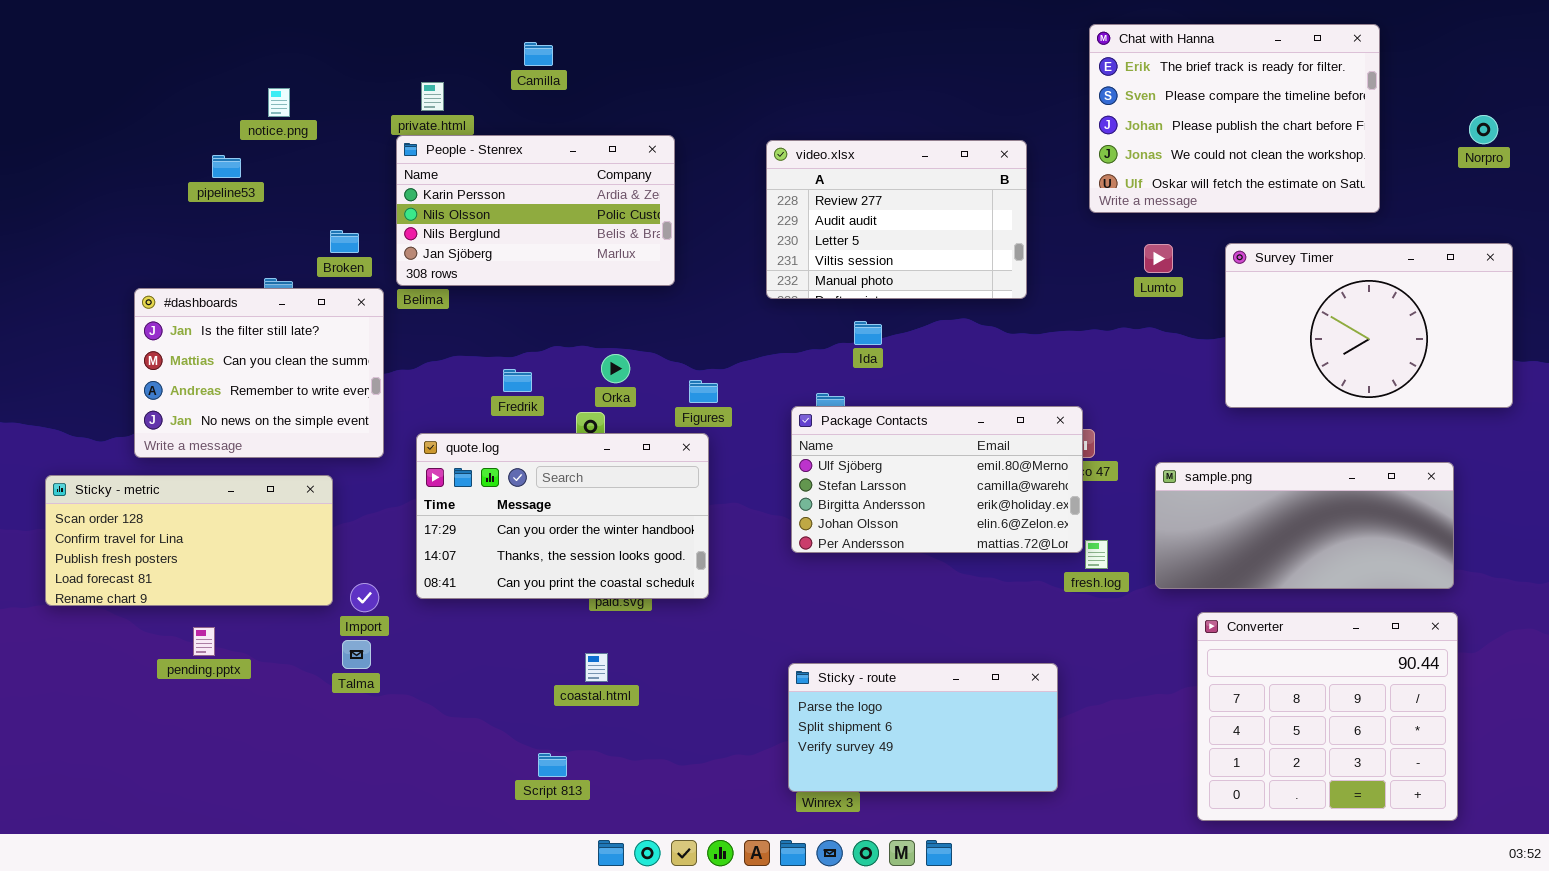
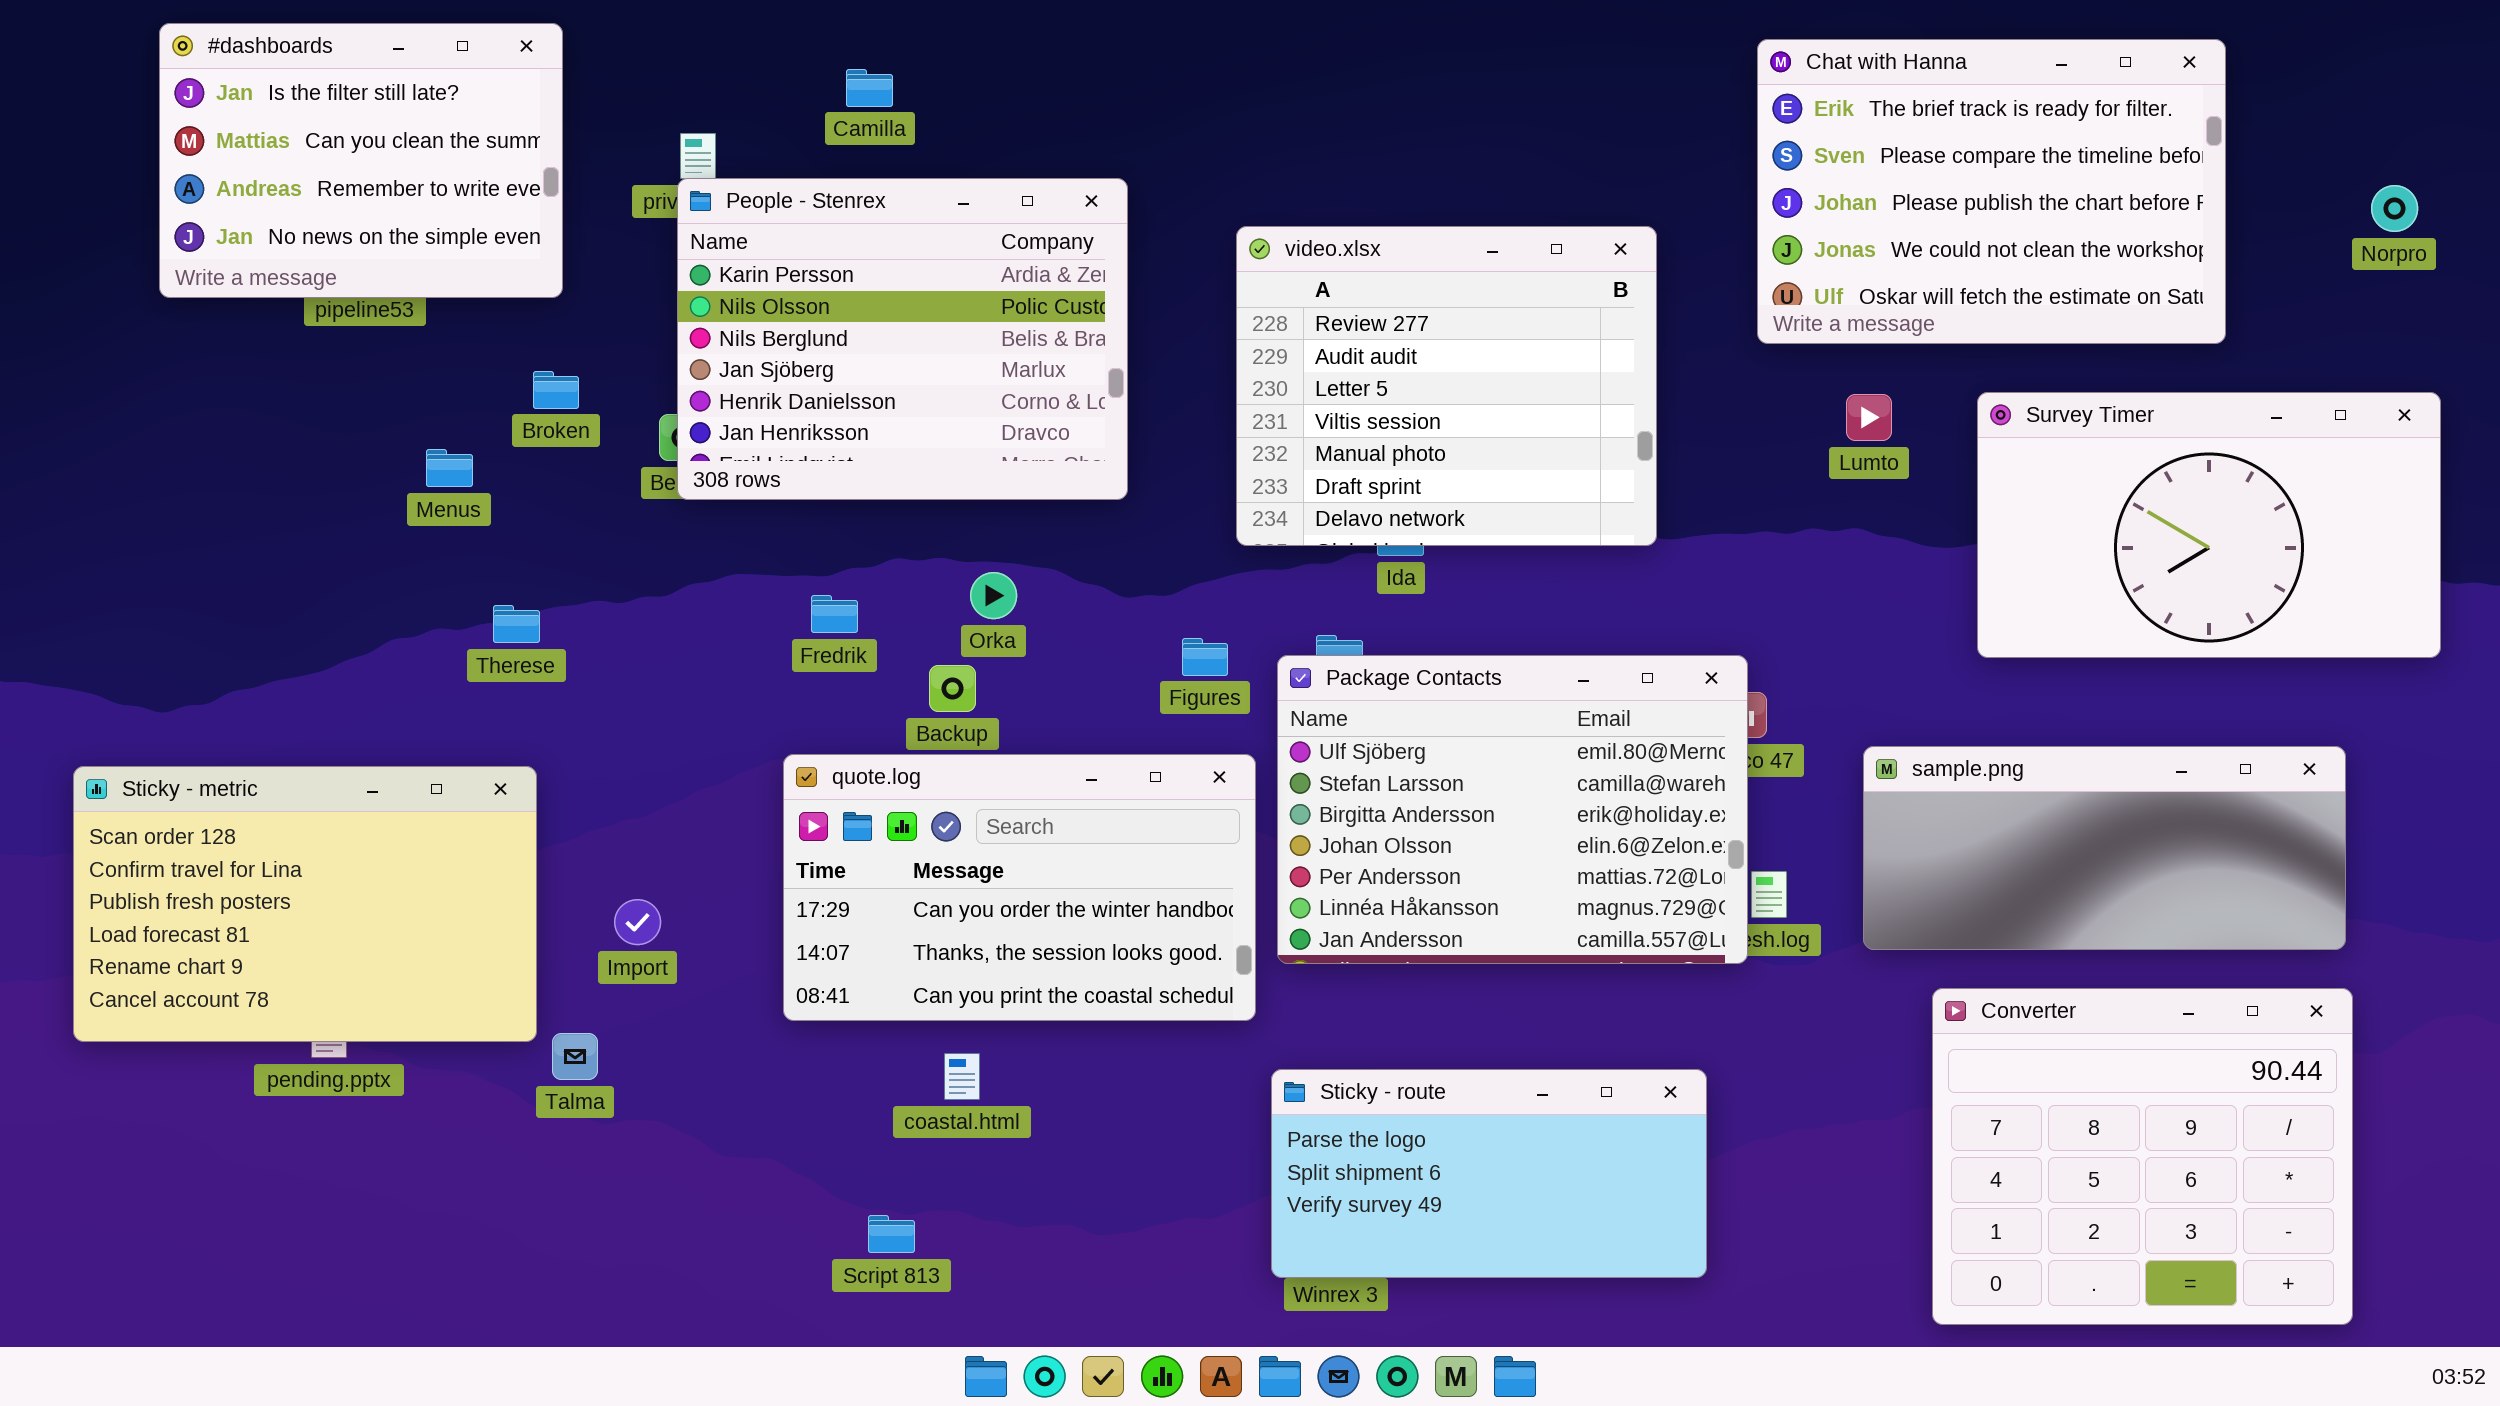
People - Stenrex: [396,135,675,286] -> [677,178,1128,500], moved, resized
video.xlsx: [766,140,1027,299] -> [1236,226,1657,546], resized
#dashboards: [134,288,384,458] -> [159,23,563,298], moved
Figures: [689,380,718,403] -> [1182,638,1228,676], moved
Package Contacts: [791,406,1083,553] -> [1277,655,1748,964], resized
quote.log: [416,433,709,599] -> [783,754,1256,1021], moved
Sticky - metric: [45,475,333,606] -> [73,766,537,1042], resized
Import: [350,583,379,612] -> [614,899,661,945], moved

